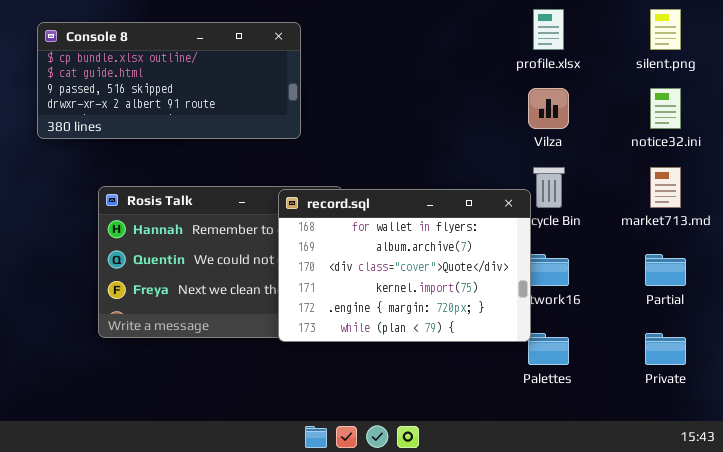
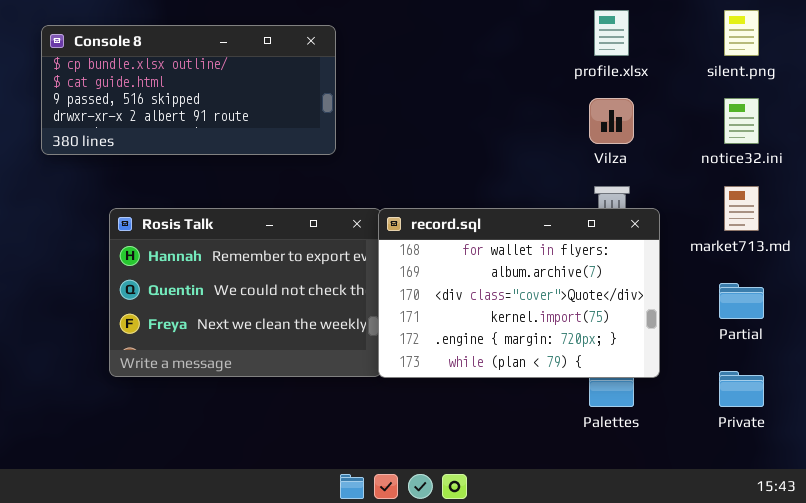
record.sql: [278,189,531,342] -> [378,208,660,378], moved

